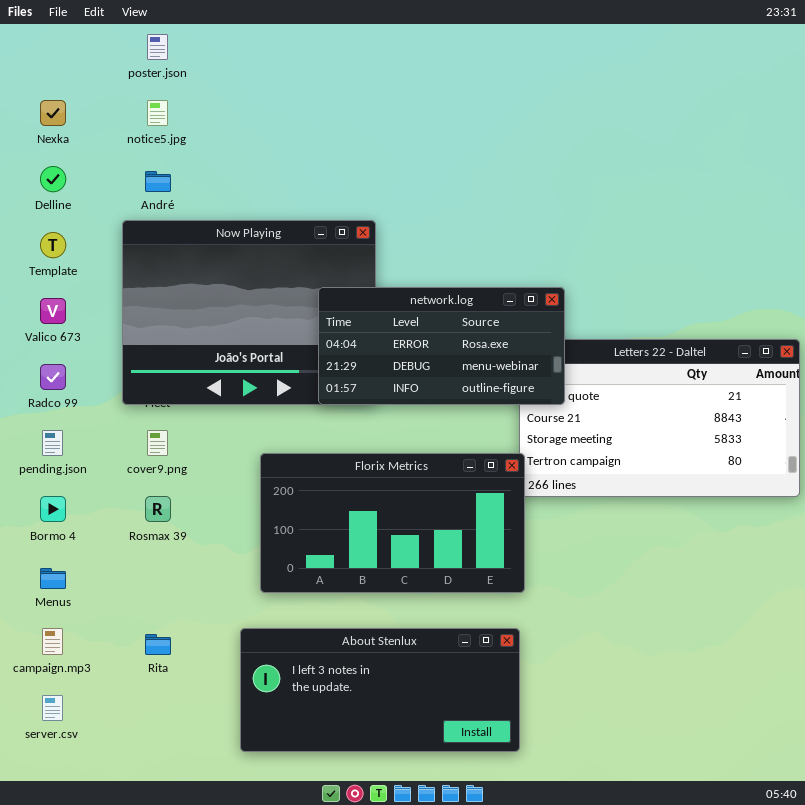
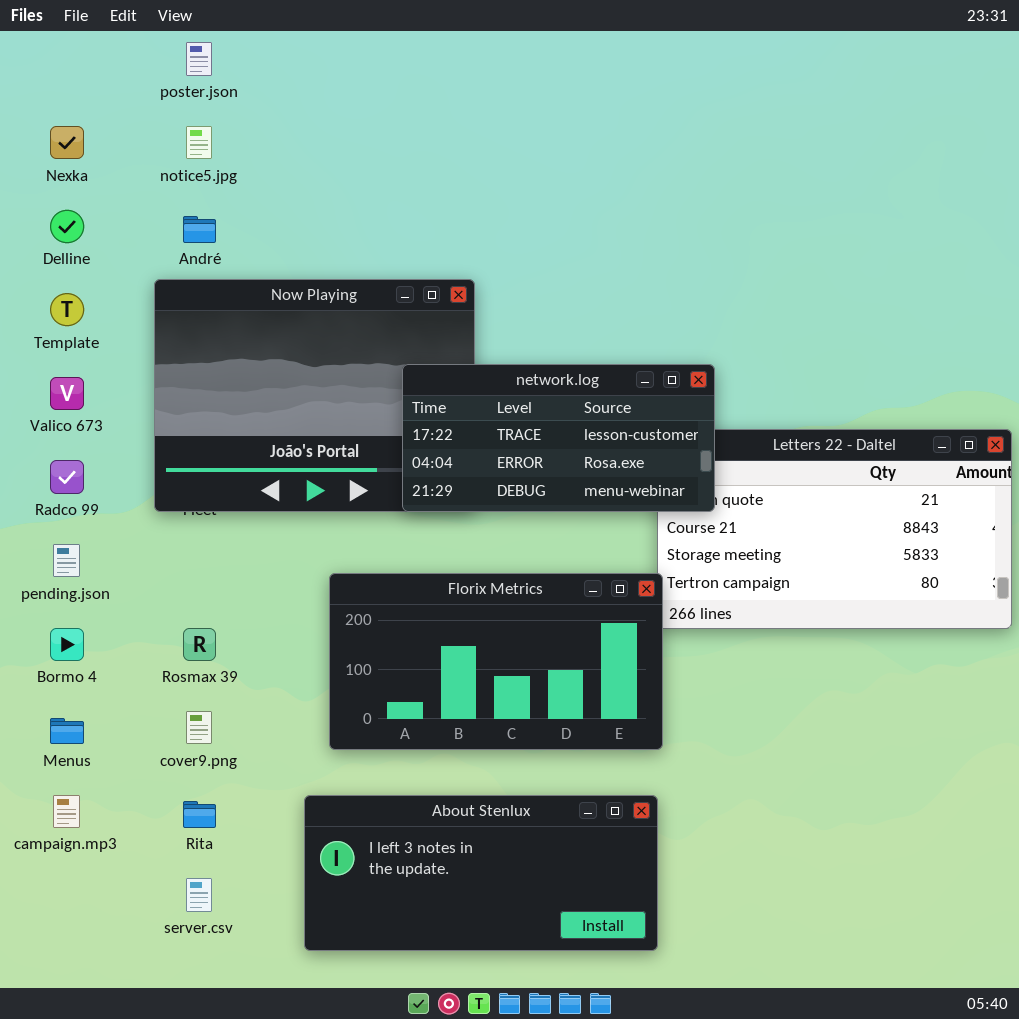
network.log: [318,287,565,405] -> [402,364,715,512], scrolled up 1 row
cover9.png: [147,430,168,456] -> [186,711,212,744], moved
server.csv: [42,695,63,721] -> [186,878,212,912], moved

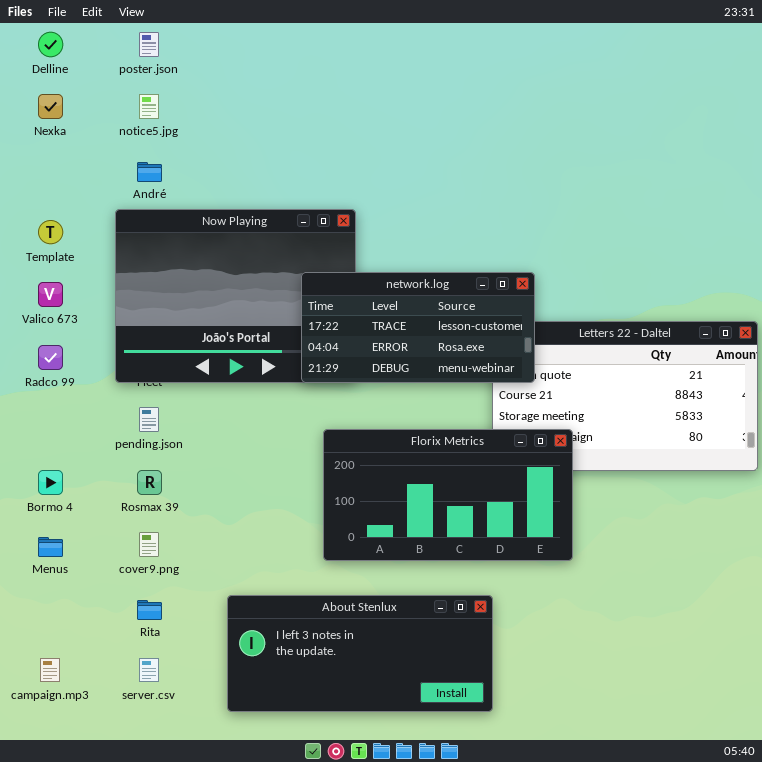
Delline: [50,210,84,243] -> [38,32,63,57], moved
pending.json: [53,544,80,577] -> [139,407,159,432], moved
Florix Metrics: [329,573,663,750] -> [323,429,573,561], moved
campaign.mp3: [53,795,80,828] -> [40,658,60,682], moved

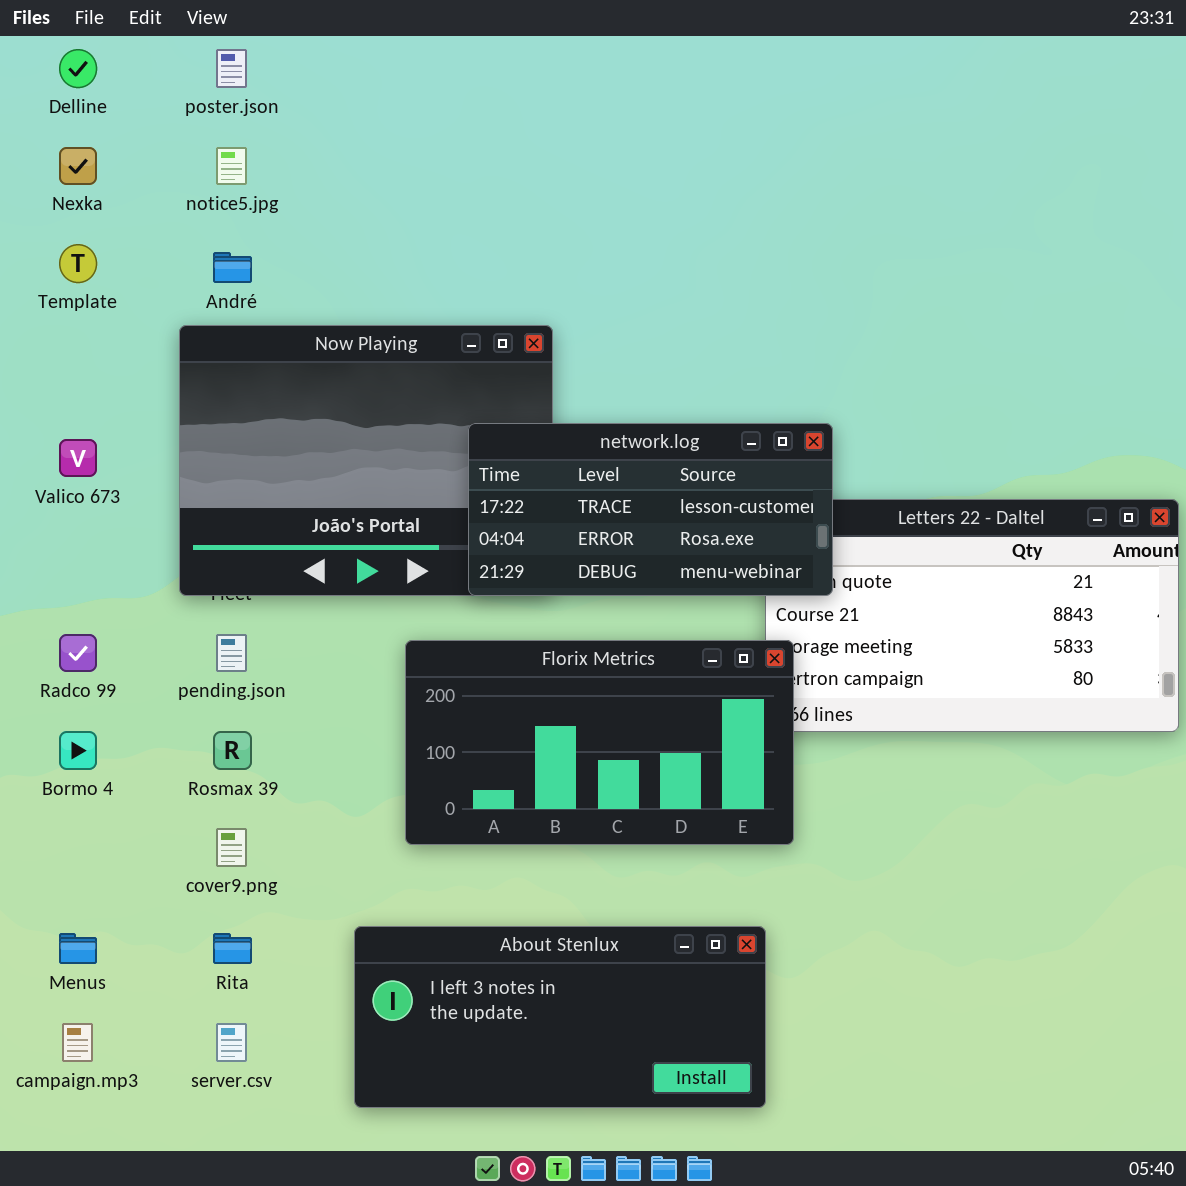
Template: [38,220,63,244] -> [59,244,97,283], moved
Radco 99: [38,345,63,370] -> [59,634,97,672], moved
Florix Metrics: [323,429,573,561] -> [405,640,794,845], moved
Menus: [38,537,63,557] -> [59,933,97,964], moved

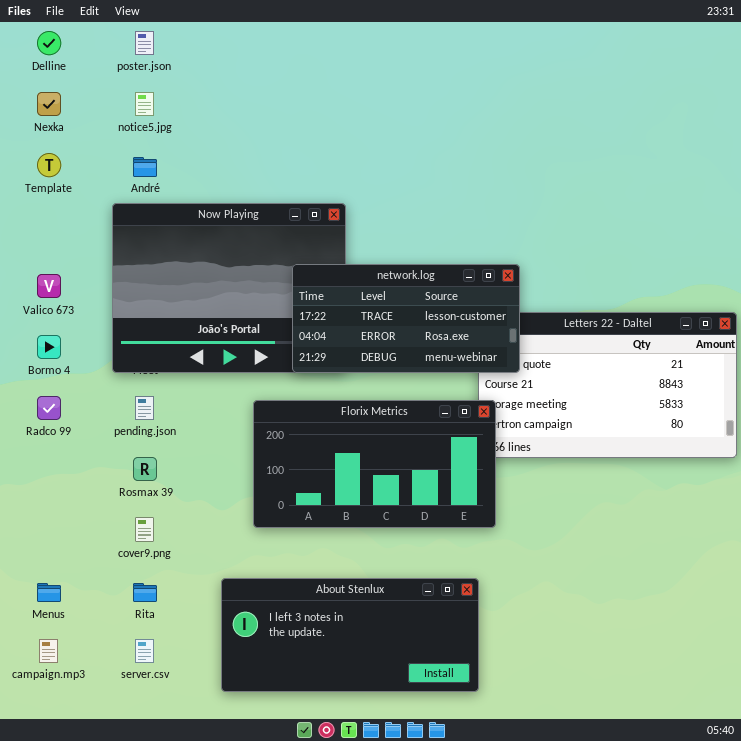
Bormo 4: [59,731,97,770] -> [37,335,61,359], moved

